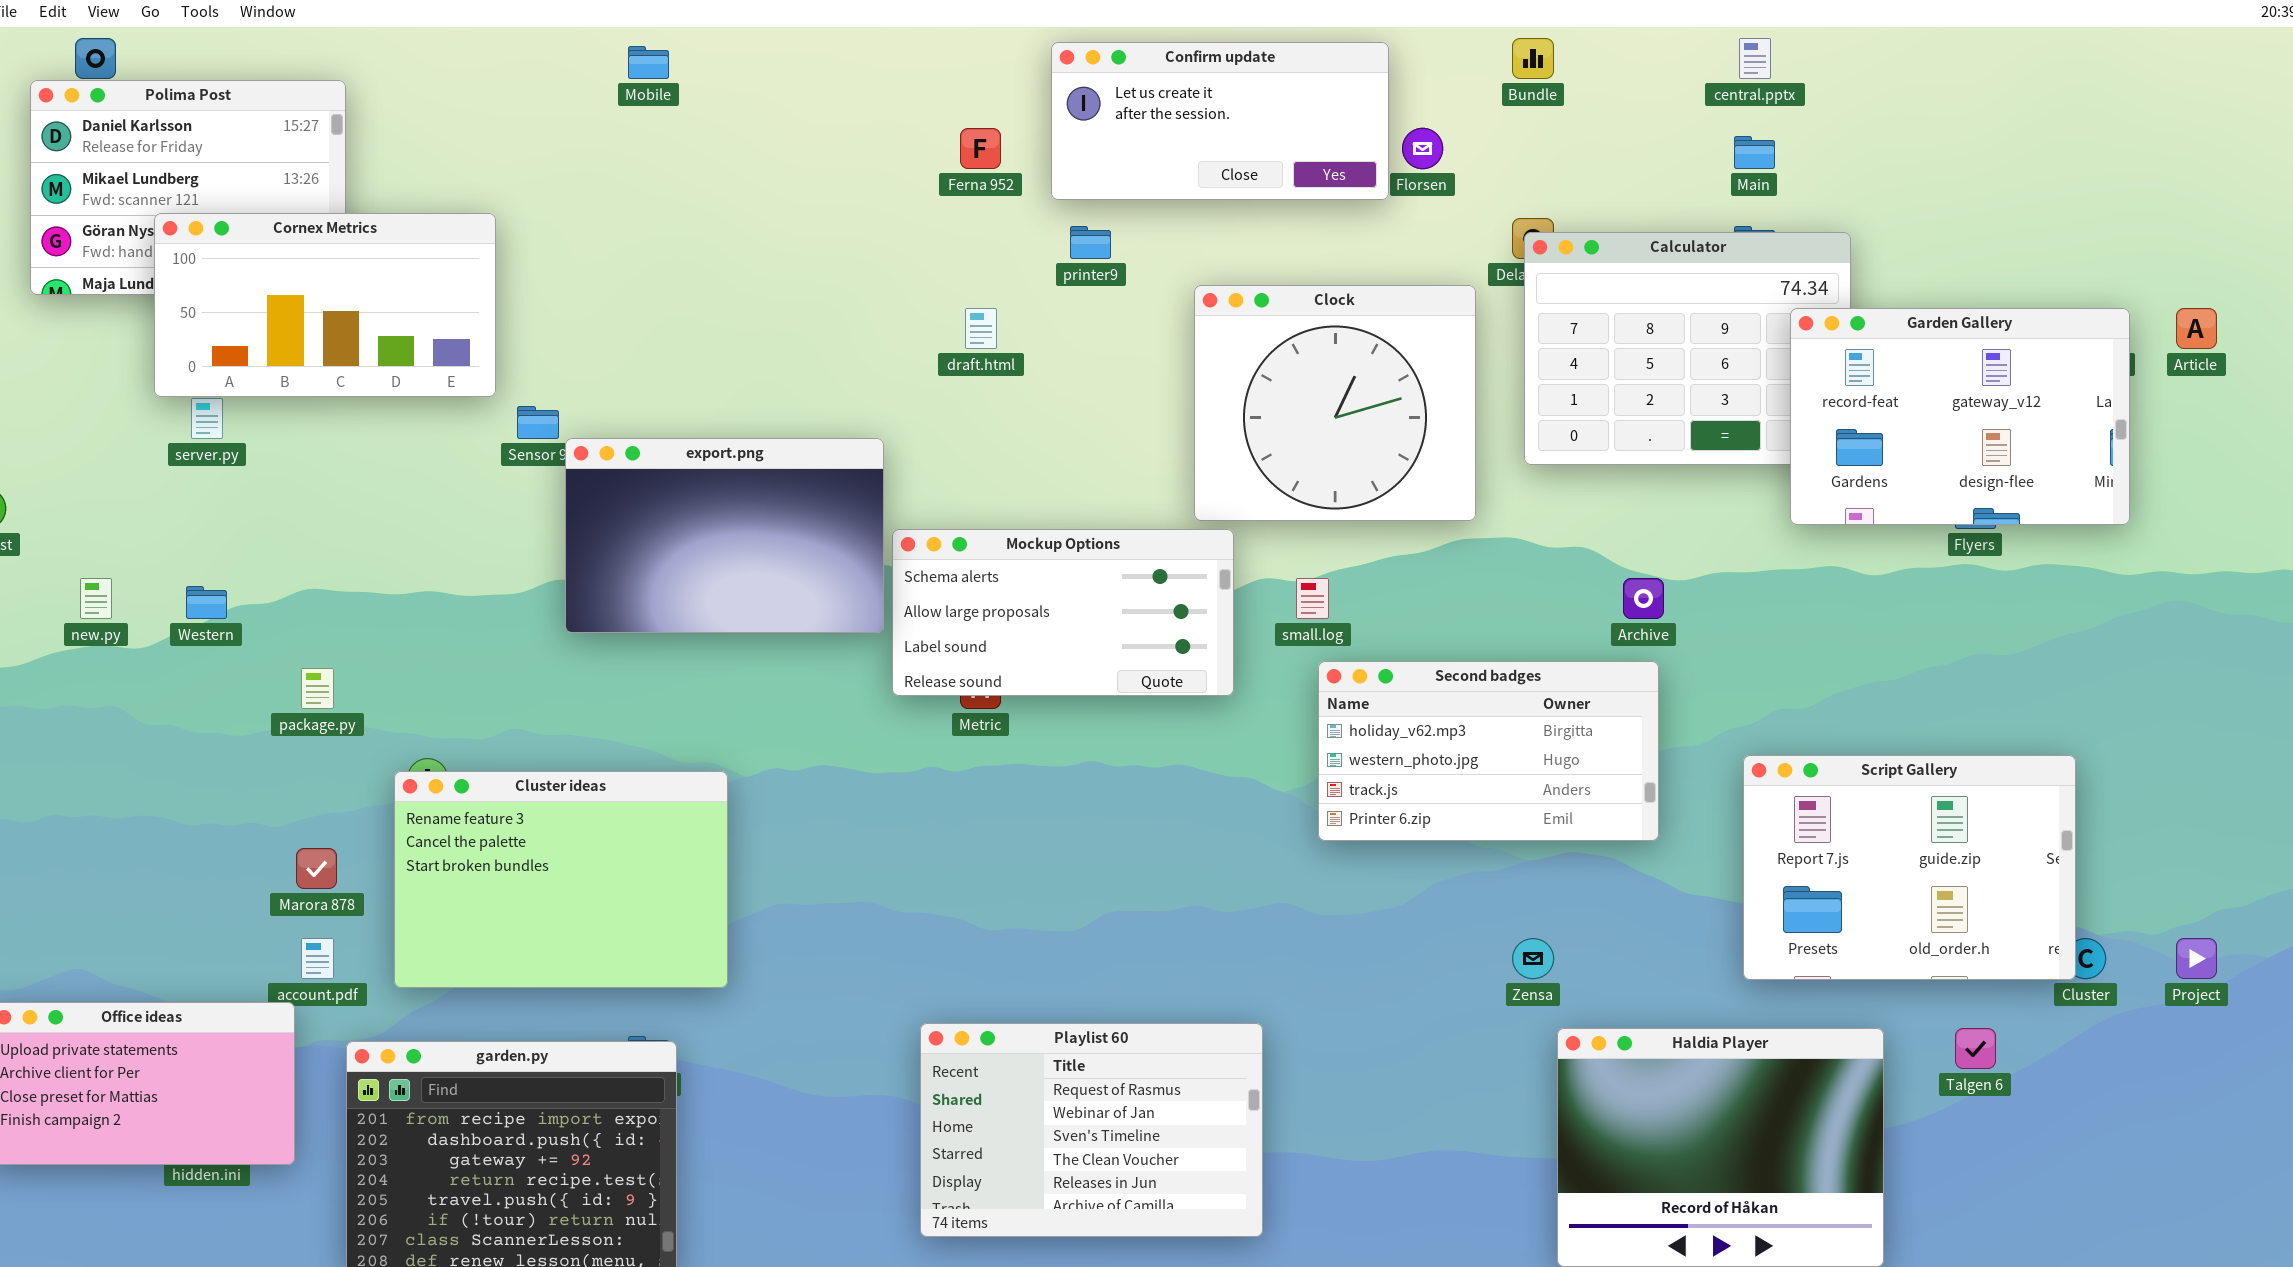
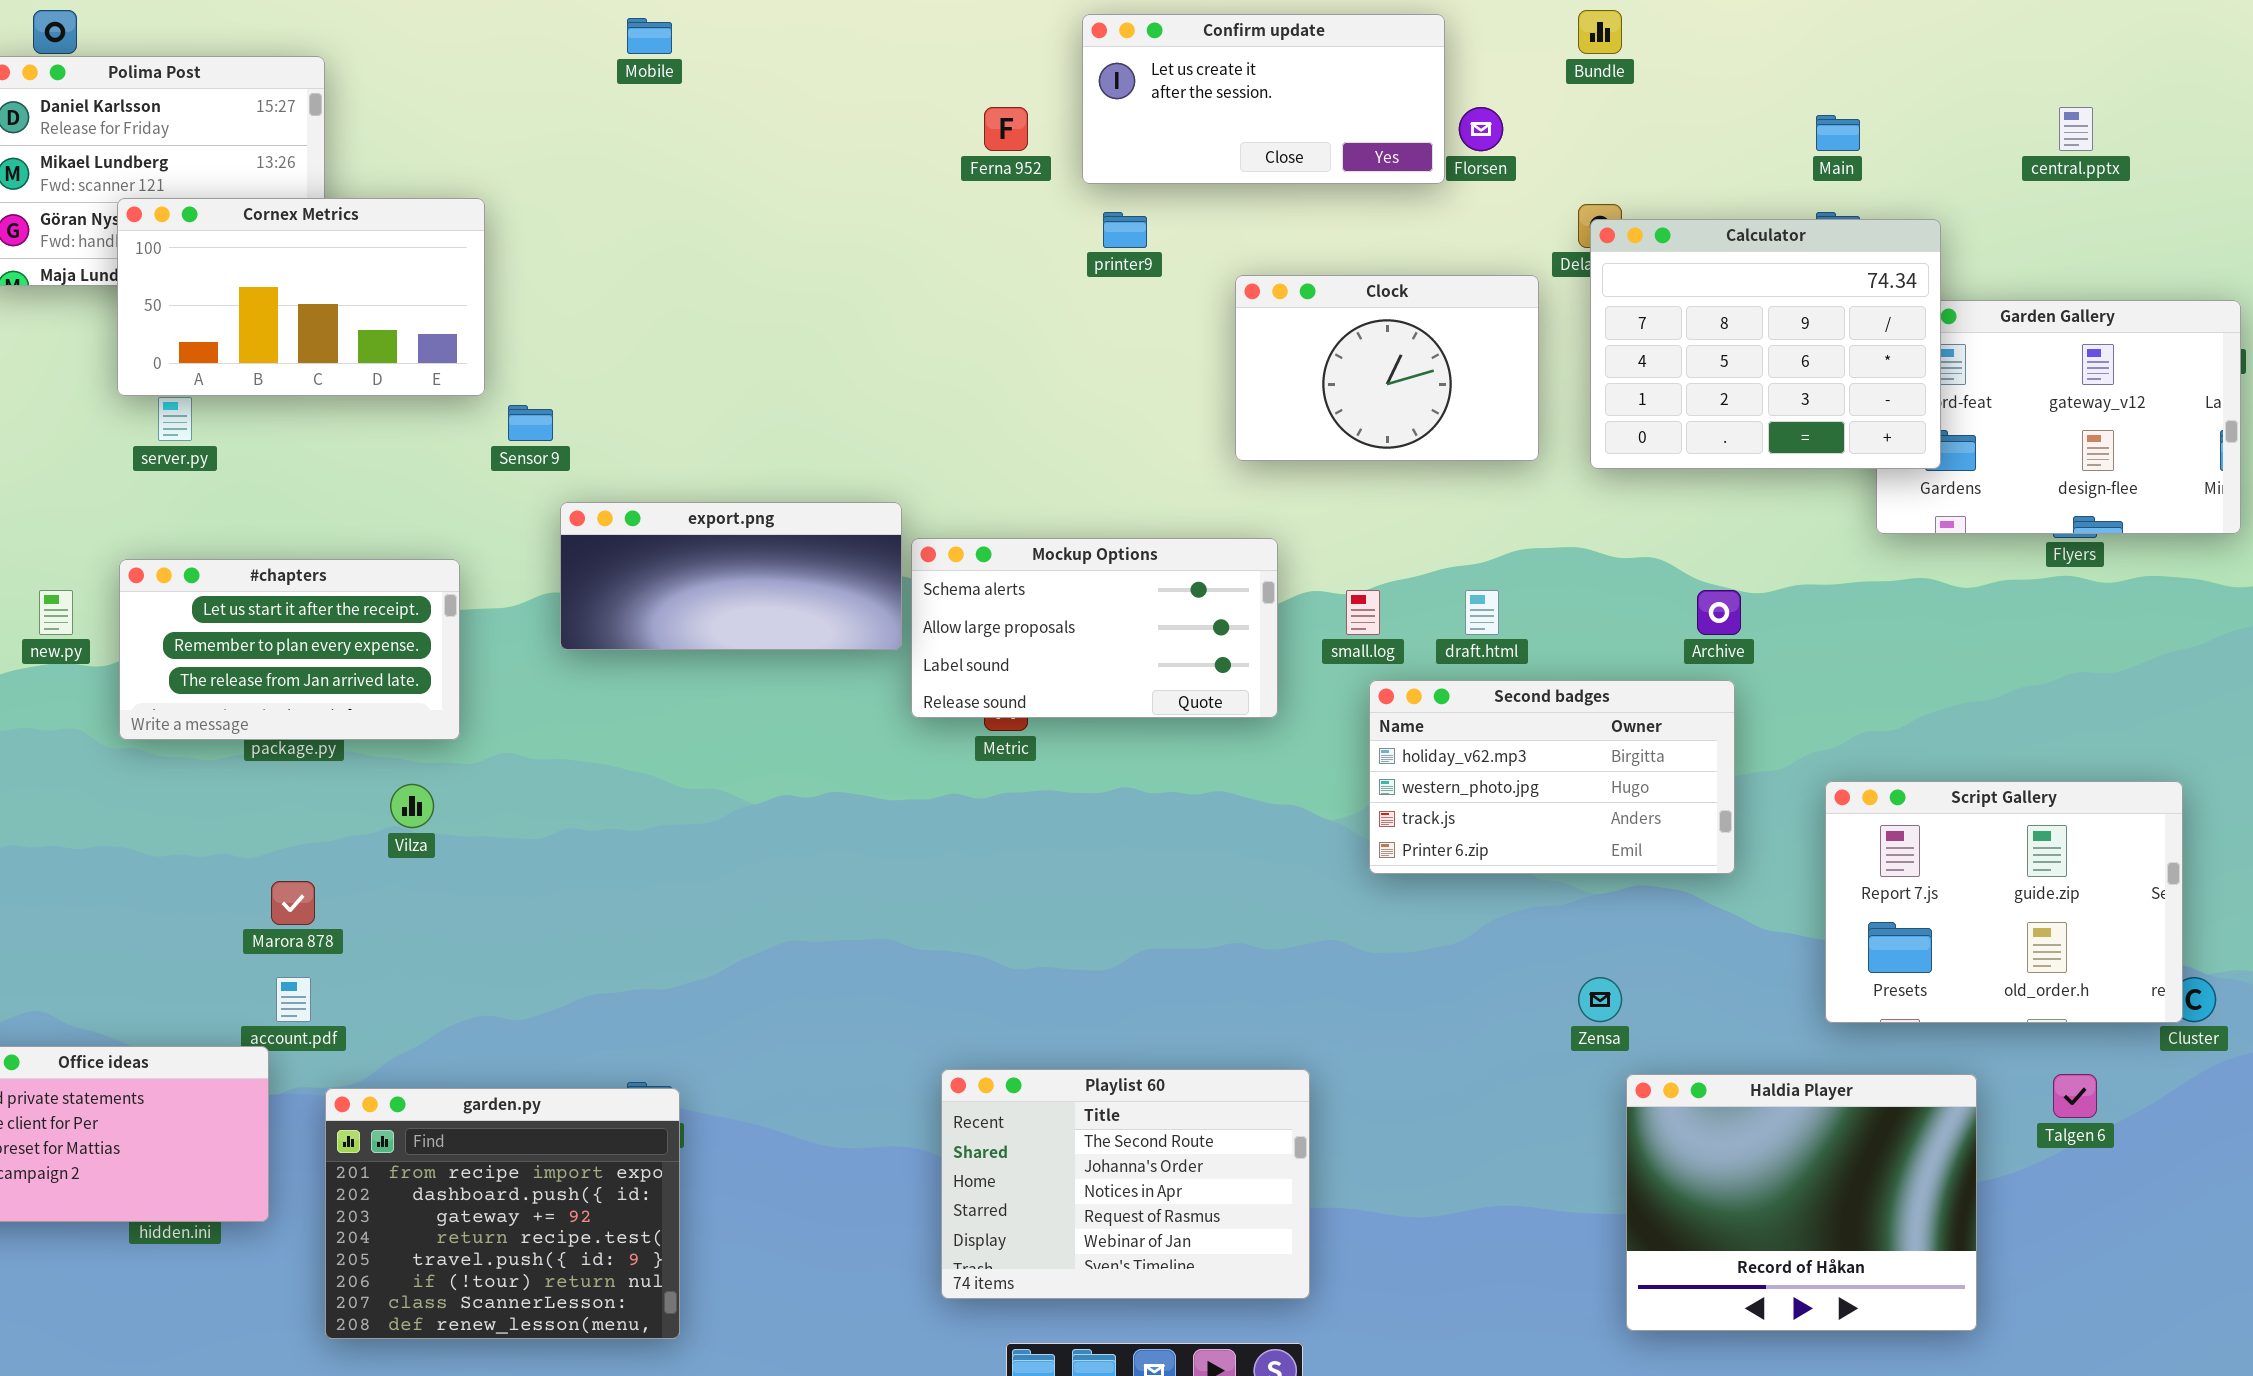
central.pptx: [1739,38,1771,79] -> [2059,107,2093,151], moved
Calculator: [1524,232,1851,465] -> [1590,219,1941,469], raised
Clock: [1194,285,1476,521] -> [1235,275,1539,461], resized
draft.html: [965,308,997,349] -> [1465,590,1499,635], moved
export.png: [565,438,884,633] -> [560,502,902,650], resized
#chapters: none -> [119,559,460,740], opened
Cluster ideas: [394,771,728,988] -> none, closed
Playlist 60: [920,1023,1263,1237] -> [941,1069,1310,1299], scrolled up 3 rows

